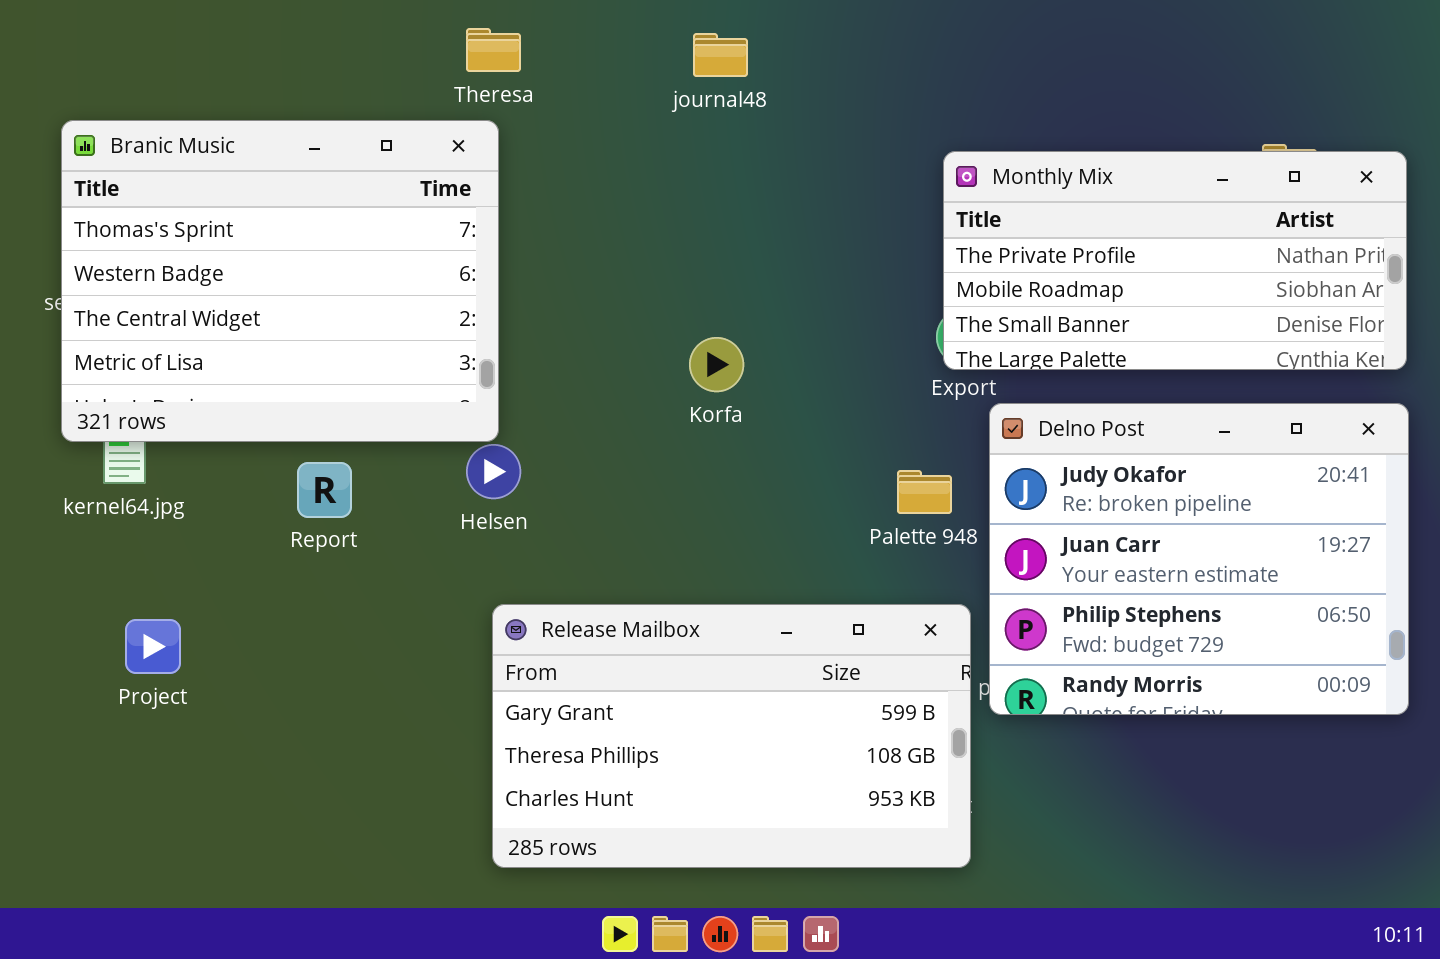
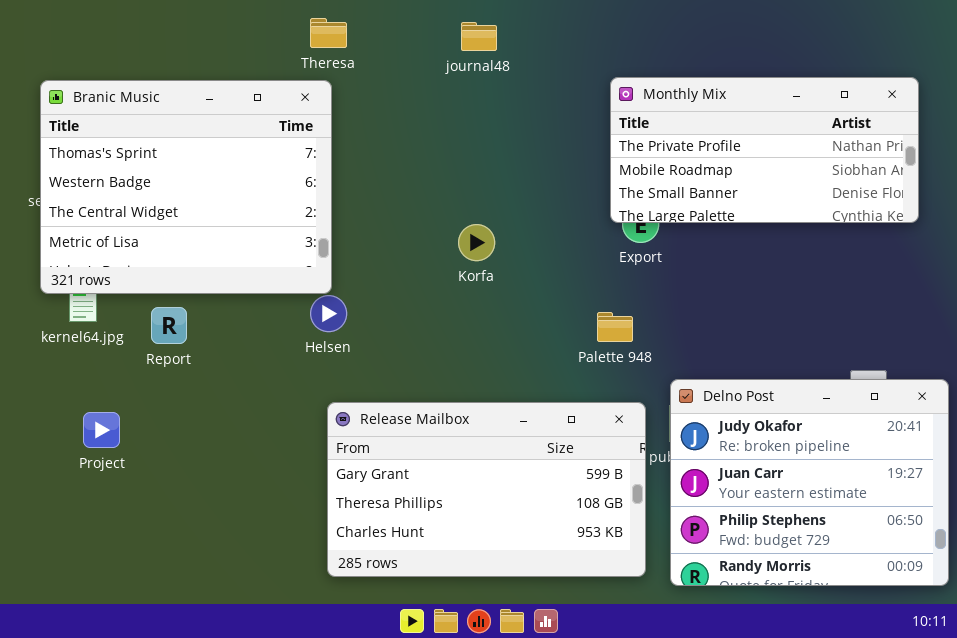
Monthly Mix: [943,151,1407,370] -> [610,77,919,223], moved
Delno Post: [989,403,1409,715] -> [670,379,949,586], moved
Report: [297,462,352,518] -> [151,307,187,344], moved

